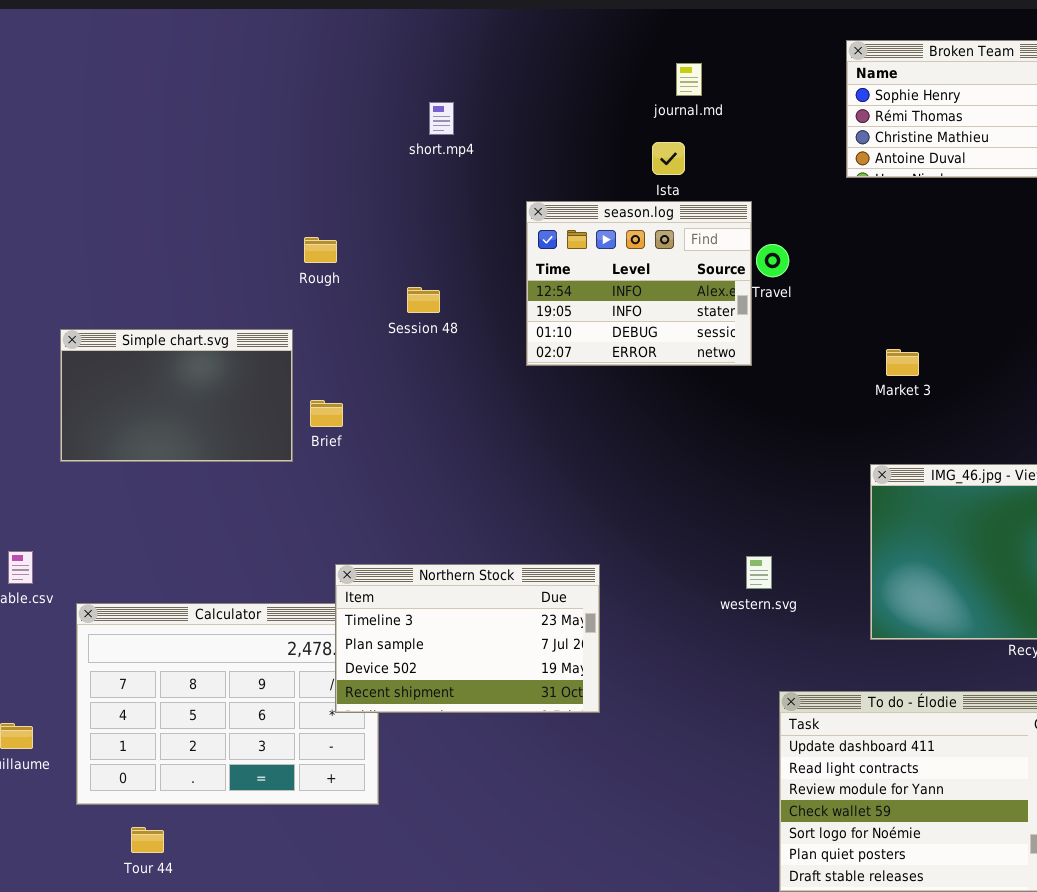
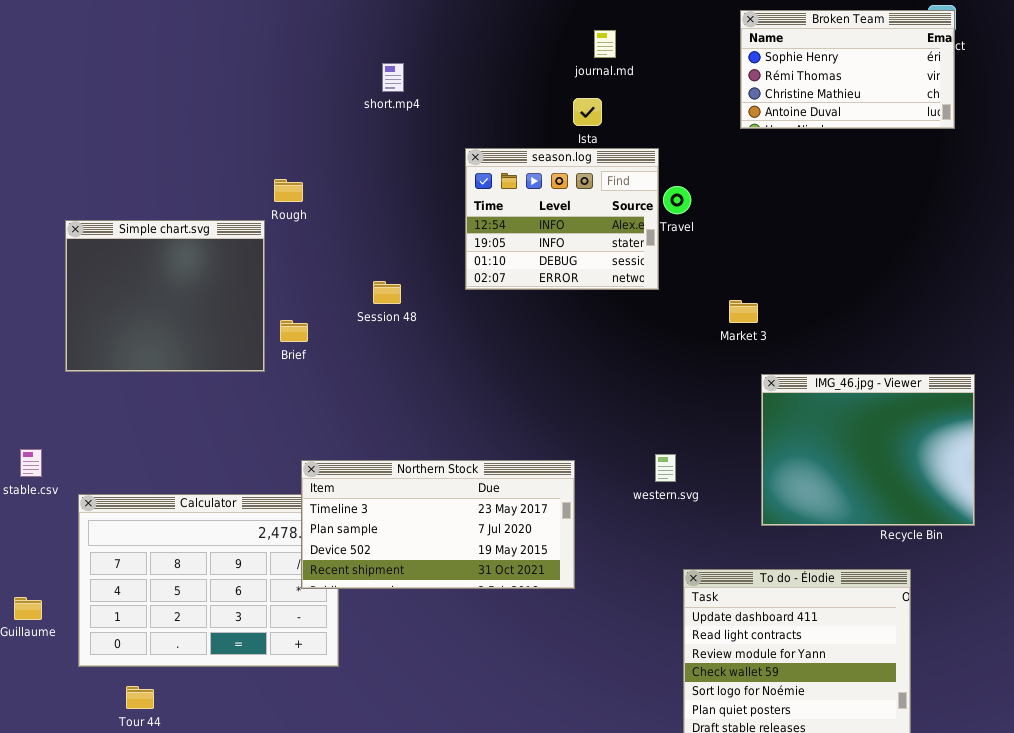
Session 48: [407,287,440,313] -> [373,281,401,304], moved
Simple chart.svg: [60,329,293,462] -> [65,220,265,372], resized
Market 3: [886,349,919,376] -> [729,300,758,323], moved
Northern Stock: [335,564,600,713] -> [301,460,575,589], resized

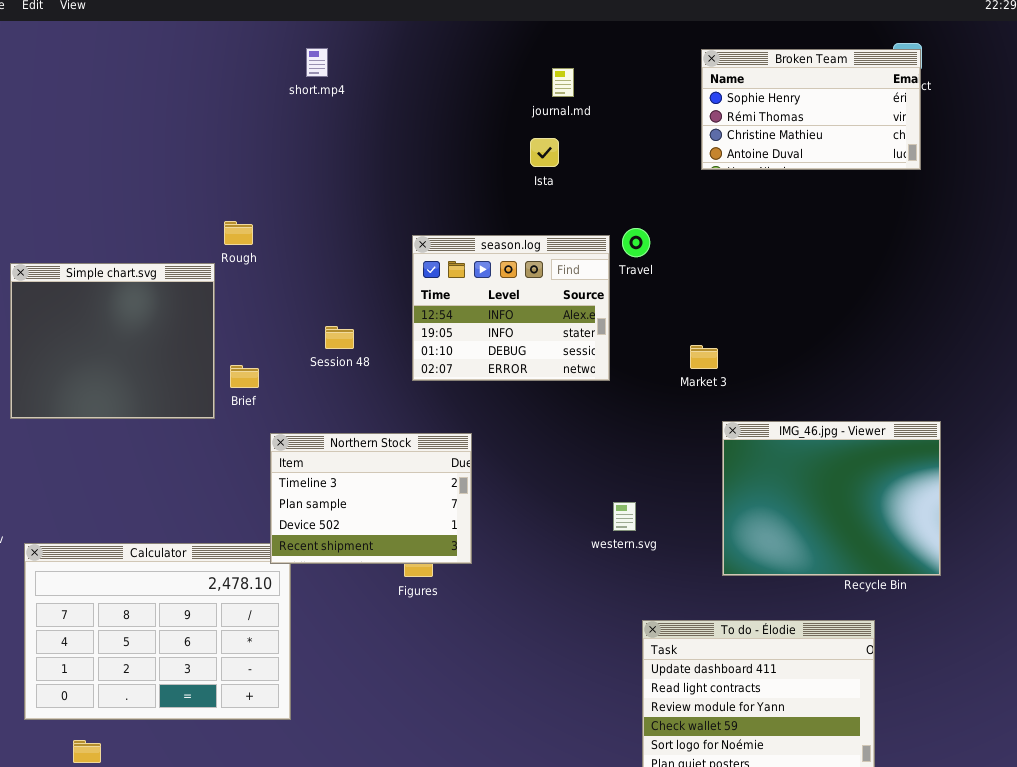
short.mp4: [382,63,404,92] -> [306,48,328,77], moved
season.log: [465,148,659,290] -> [412,235,610,381], moved
Northern Stock: [301,460,575,589] -> [270,433,472,564], moved, resized

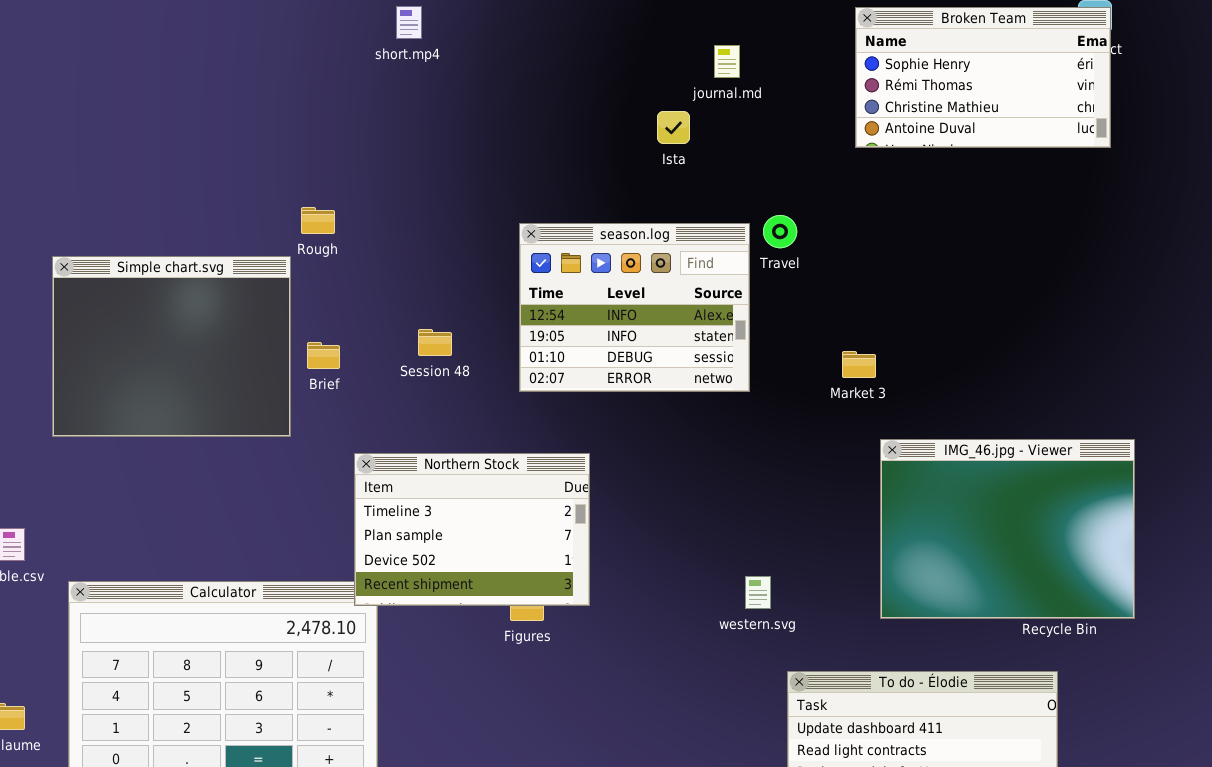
journal.md: [552,68,574,97] -> [714,45,740,78], moved
Brief: [230,365,259,388] -> [307,342,340,369], moved
western.svg: [613,502,636,531] -> [745,576,771,609], moved

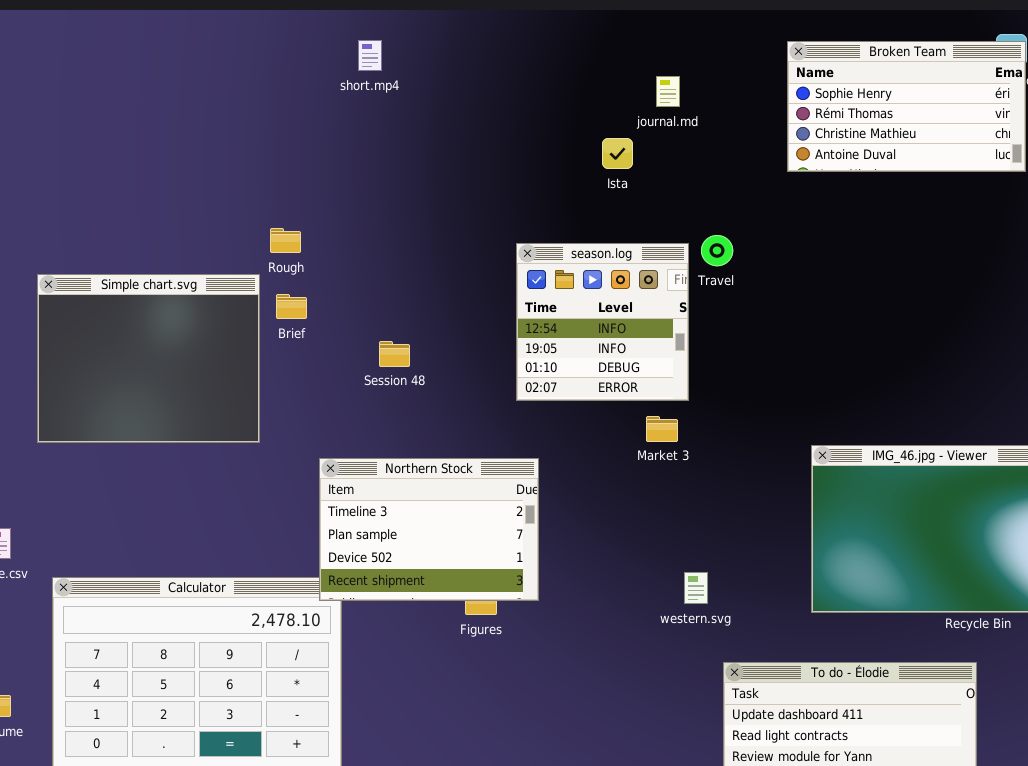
season.log: [519,223,750,392] -> [516,243,689,401], resized
Brief: [307,342,340,369] -> [276,294,307,319], moved
Market 3: [842,351,876,378] -> [646,416,678,442], moved

